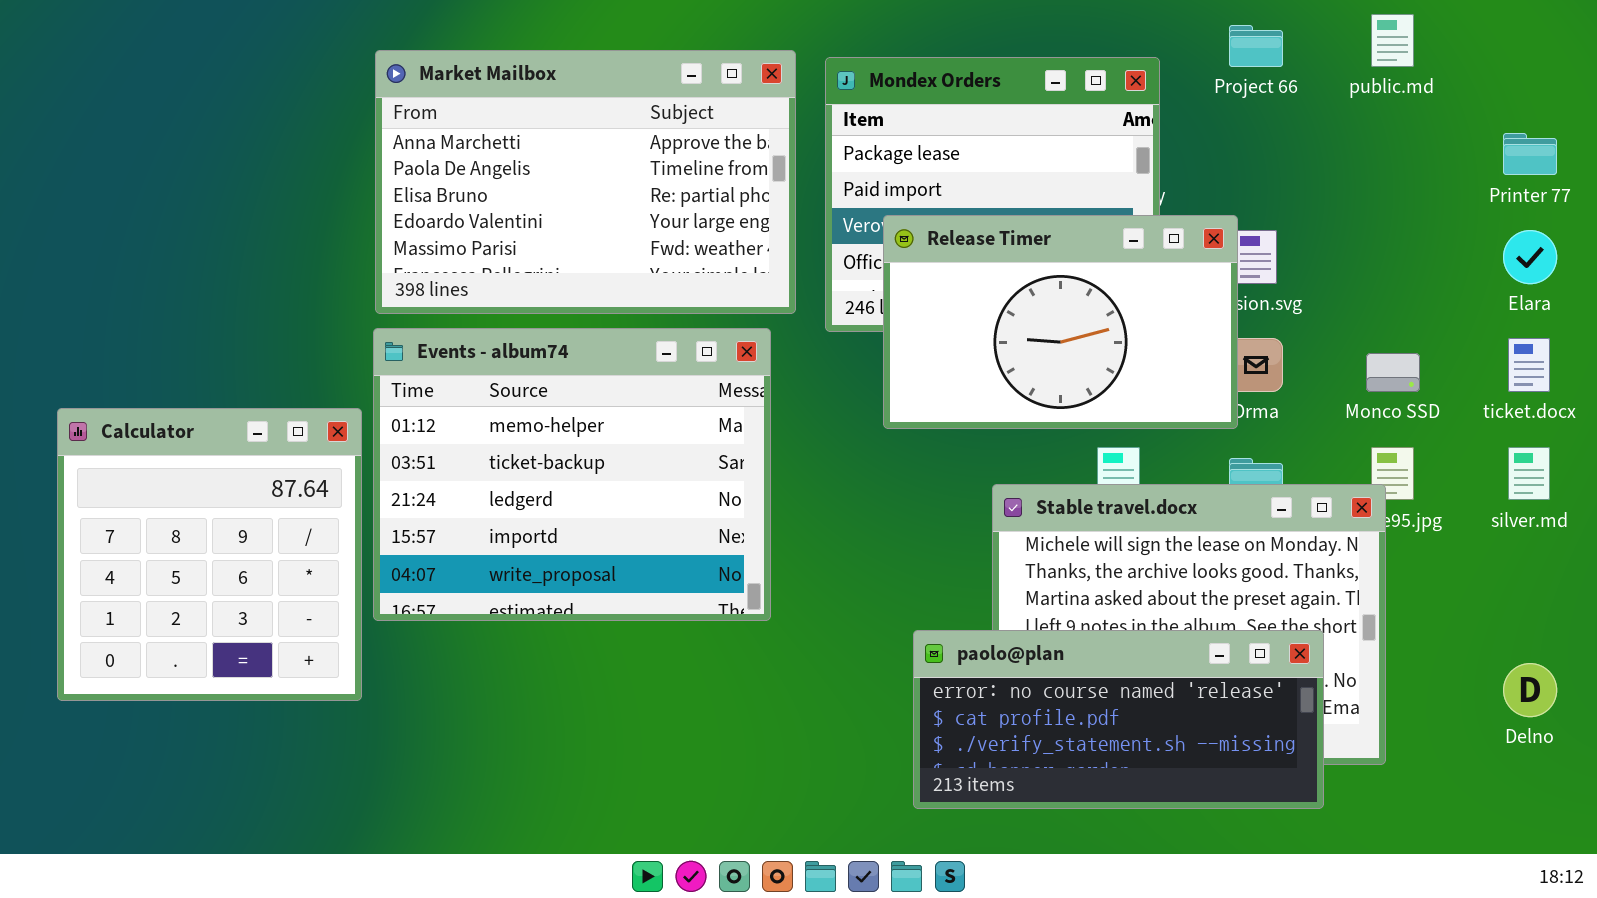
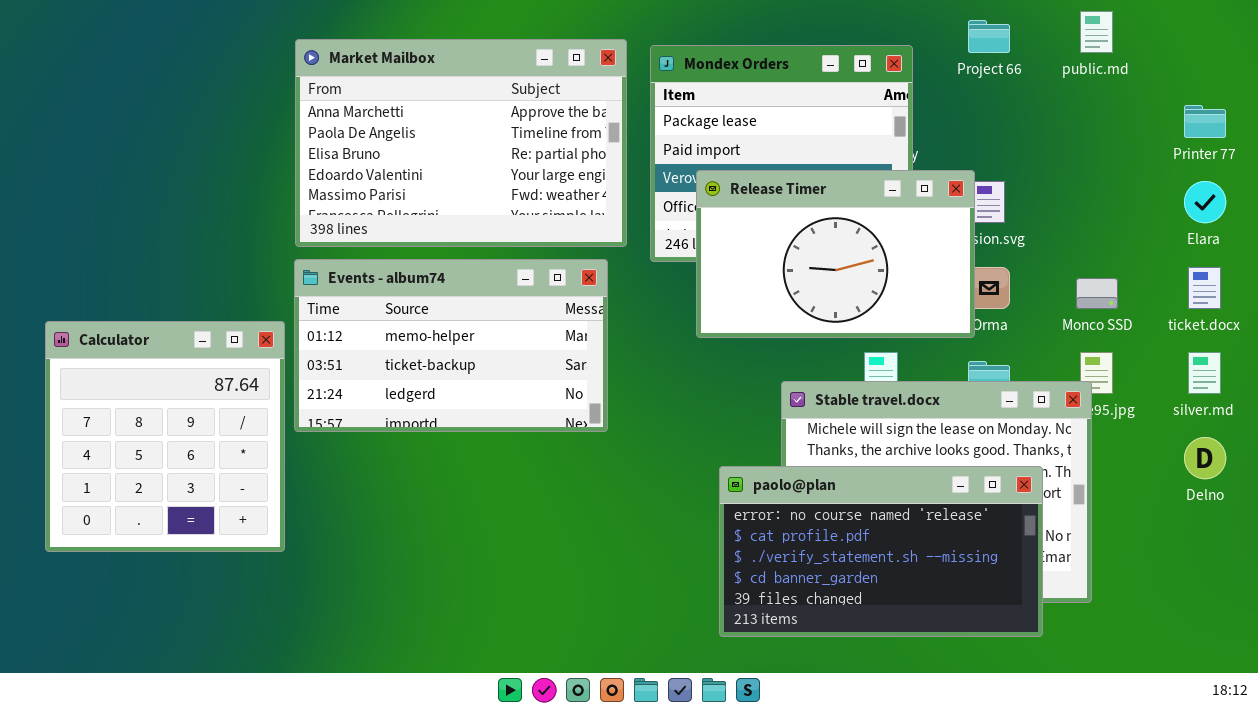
Events - album74: [373,328,771,621] -> [294,259,608,432], resized
paolo@plan: [913,630,1324,809] -> [719,466,1043,637], resized
Delno: [1503,663,1557,717] -> [1184,437,1226,479], moved

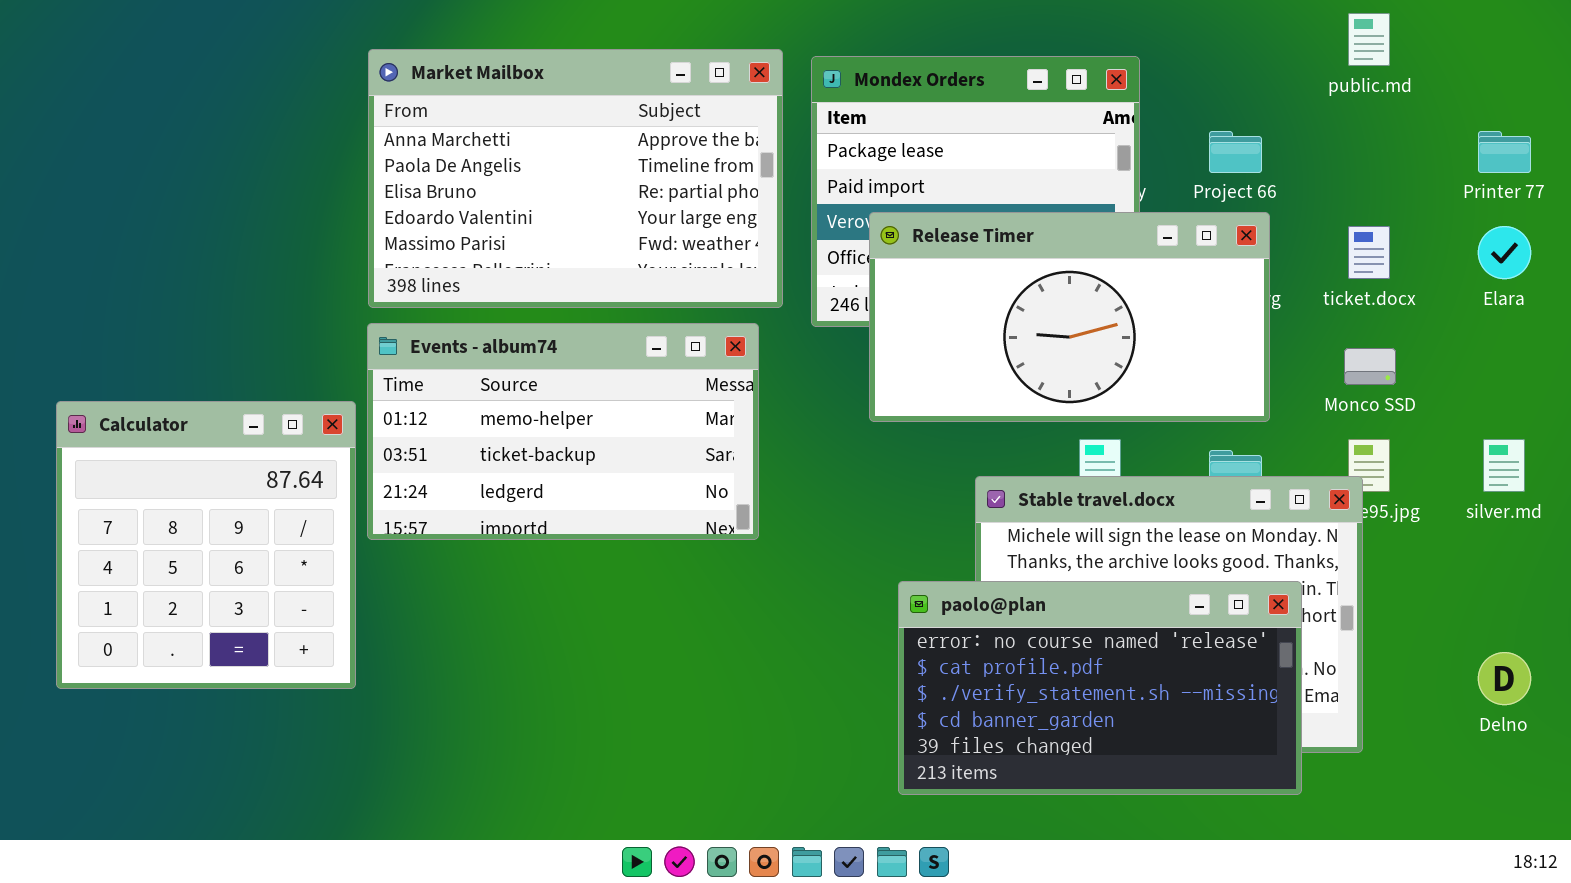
Project 66: [968,20,1010,53] -> [1209,131,1262,173], moved
Release Timer: [696,170,975,338] -> [869,212,1270,422], resized
ticket.docx: [1188,267,1221,309] -> [1348,226,1390,279], moved
Delno: [1184,437,1226,479] -> [1478,652,1531,705], moved

